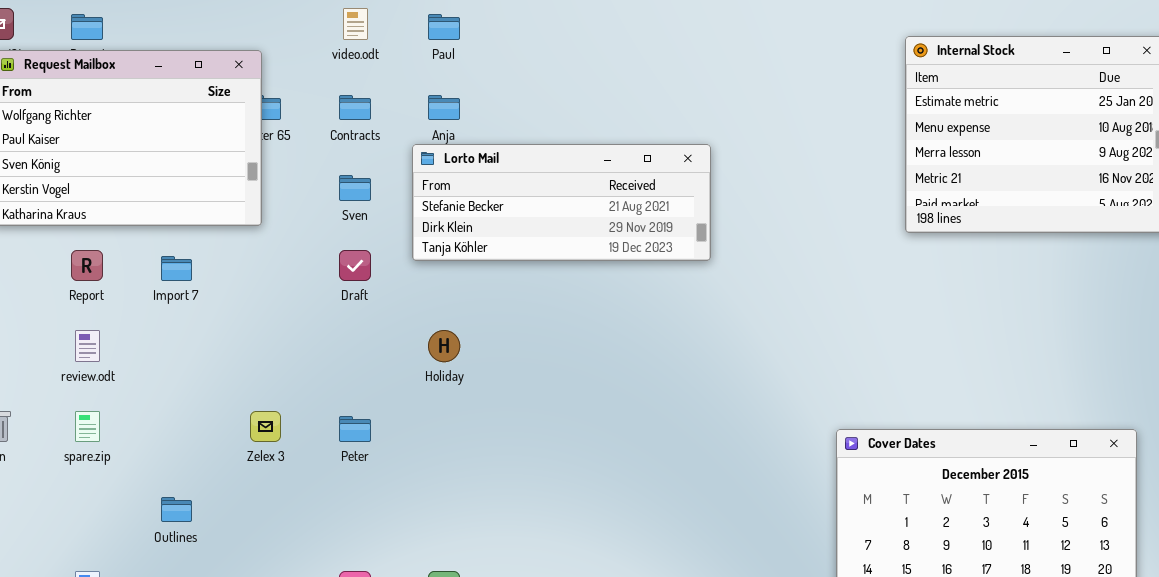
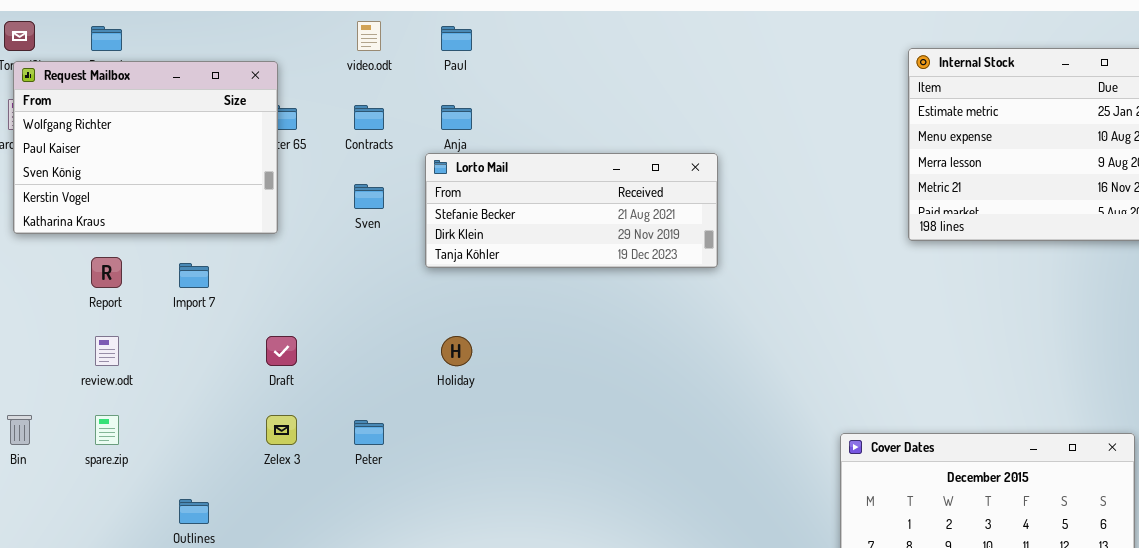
Draft: [339,250,371,281] -> [266,336,297,366], moved

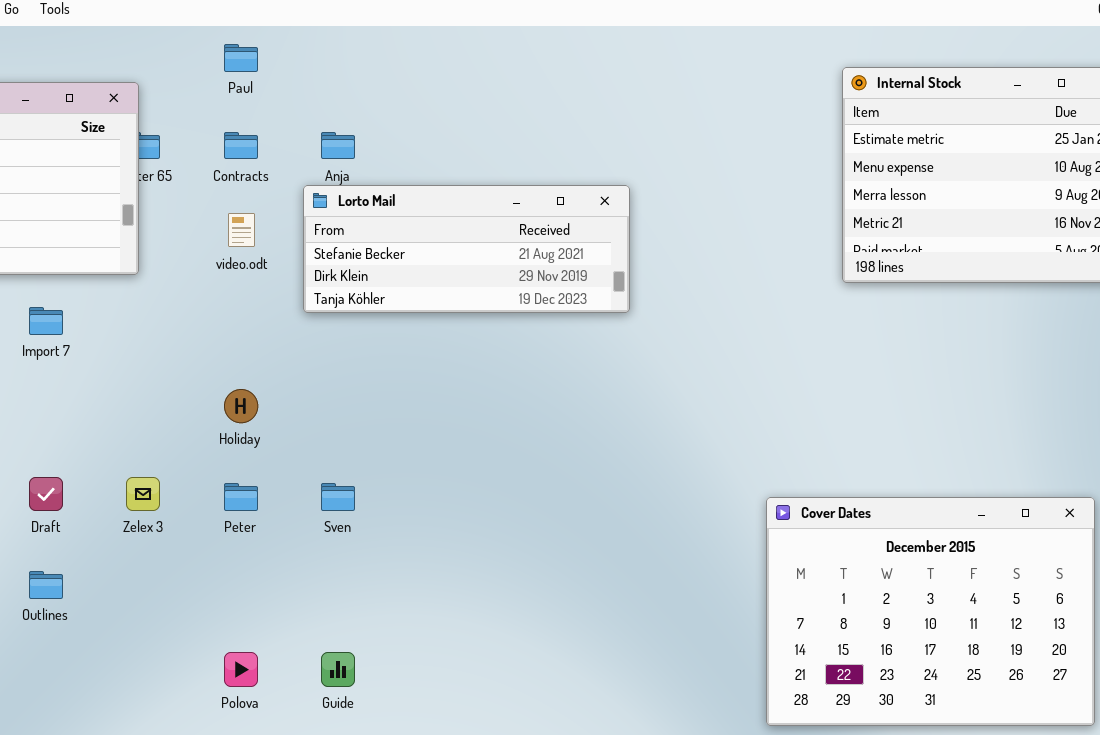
video.odt: [357,21,381,51] -> [228,213,255,247], moved
Paul: [441,26,472,51] -> [224,44,258,72], moved
Sven: [354,184,384,209] -> [321,483,355,511], moved
Draft: [266,336,297,366] -> [29,477,63,511], moved
Holiday: [441,336,472,366] -> [224,389,258,423], moved

